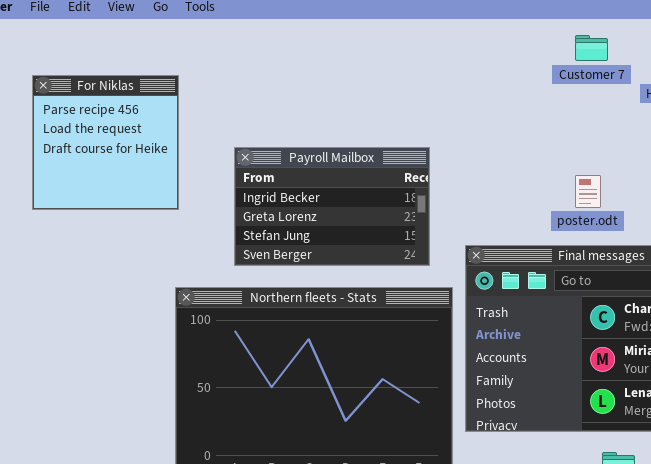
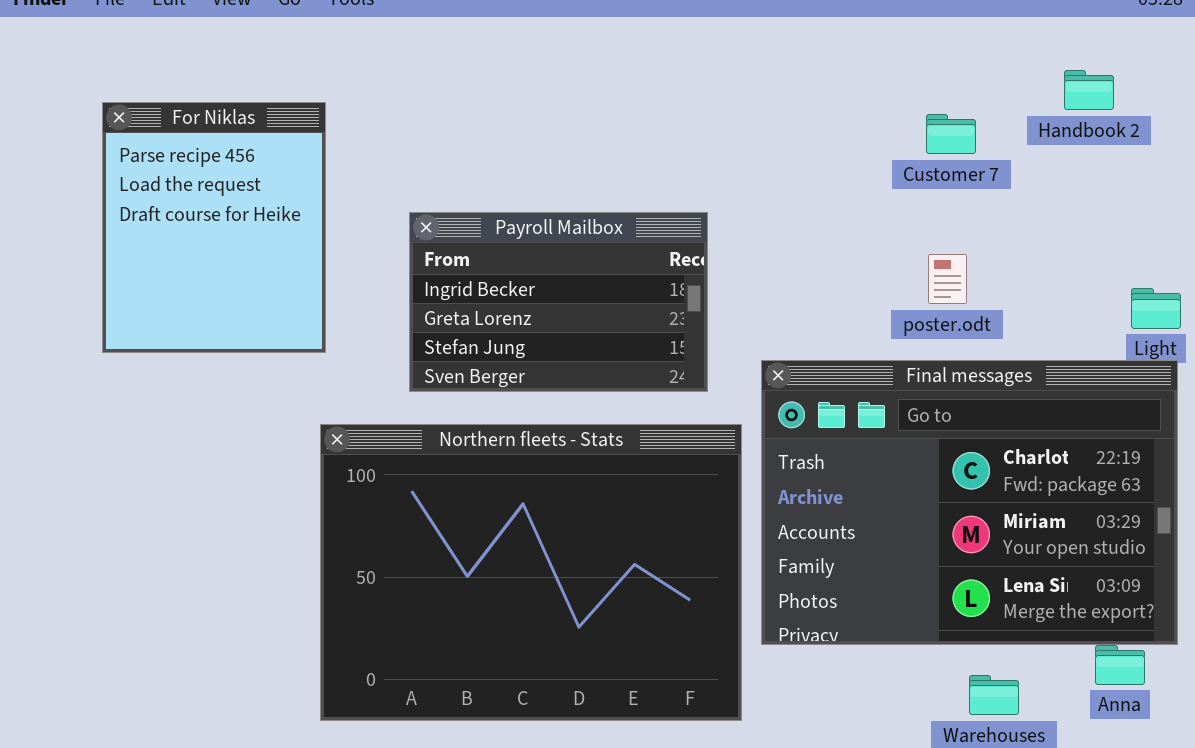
Customer 7: [575,35,608,61] -> [926,114,976,154], moved
For Niklas: [32,75,179,210] -> [102,102,326,353], resized

